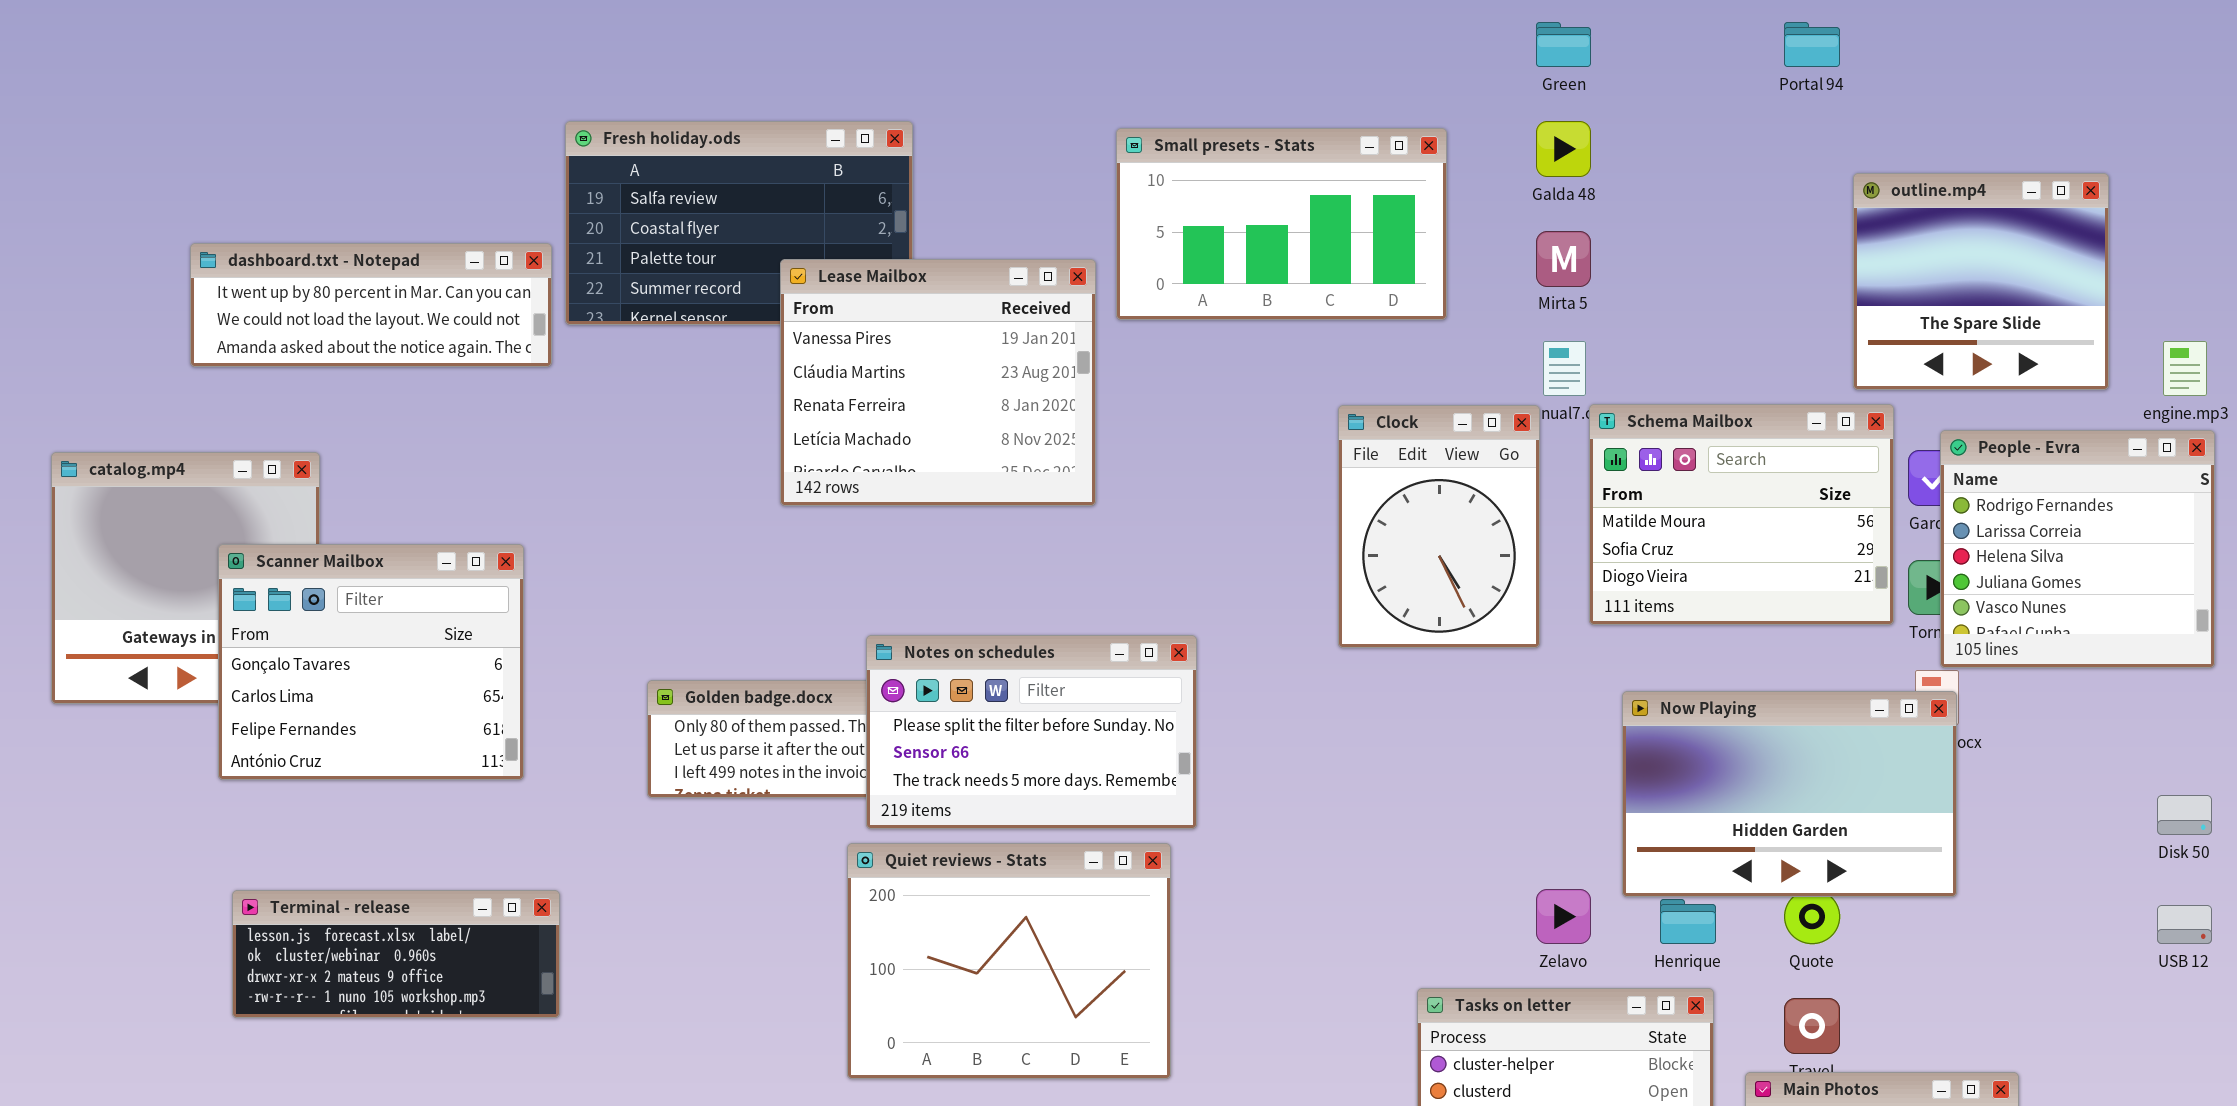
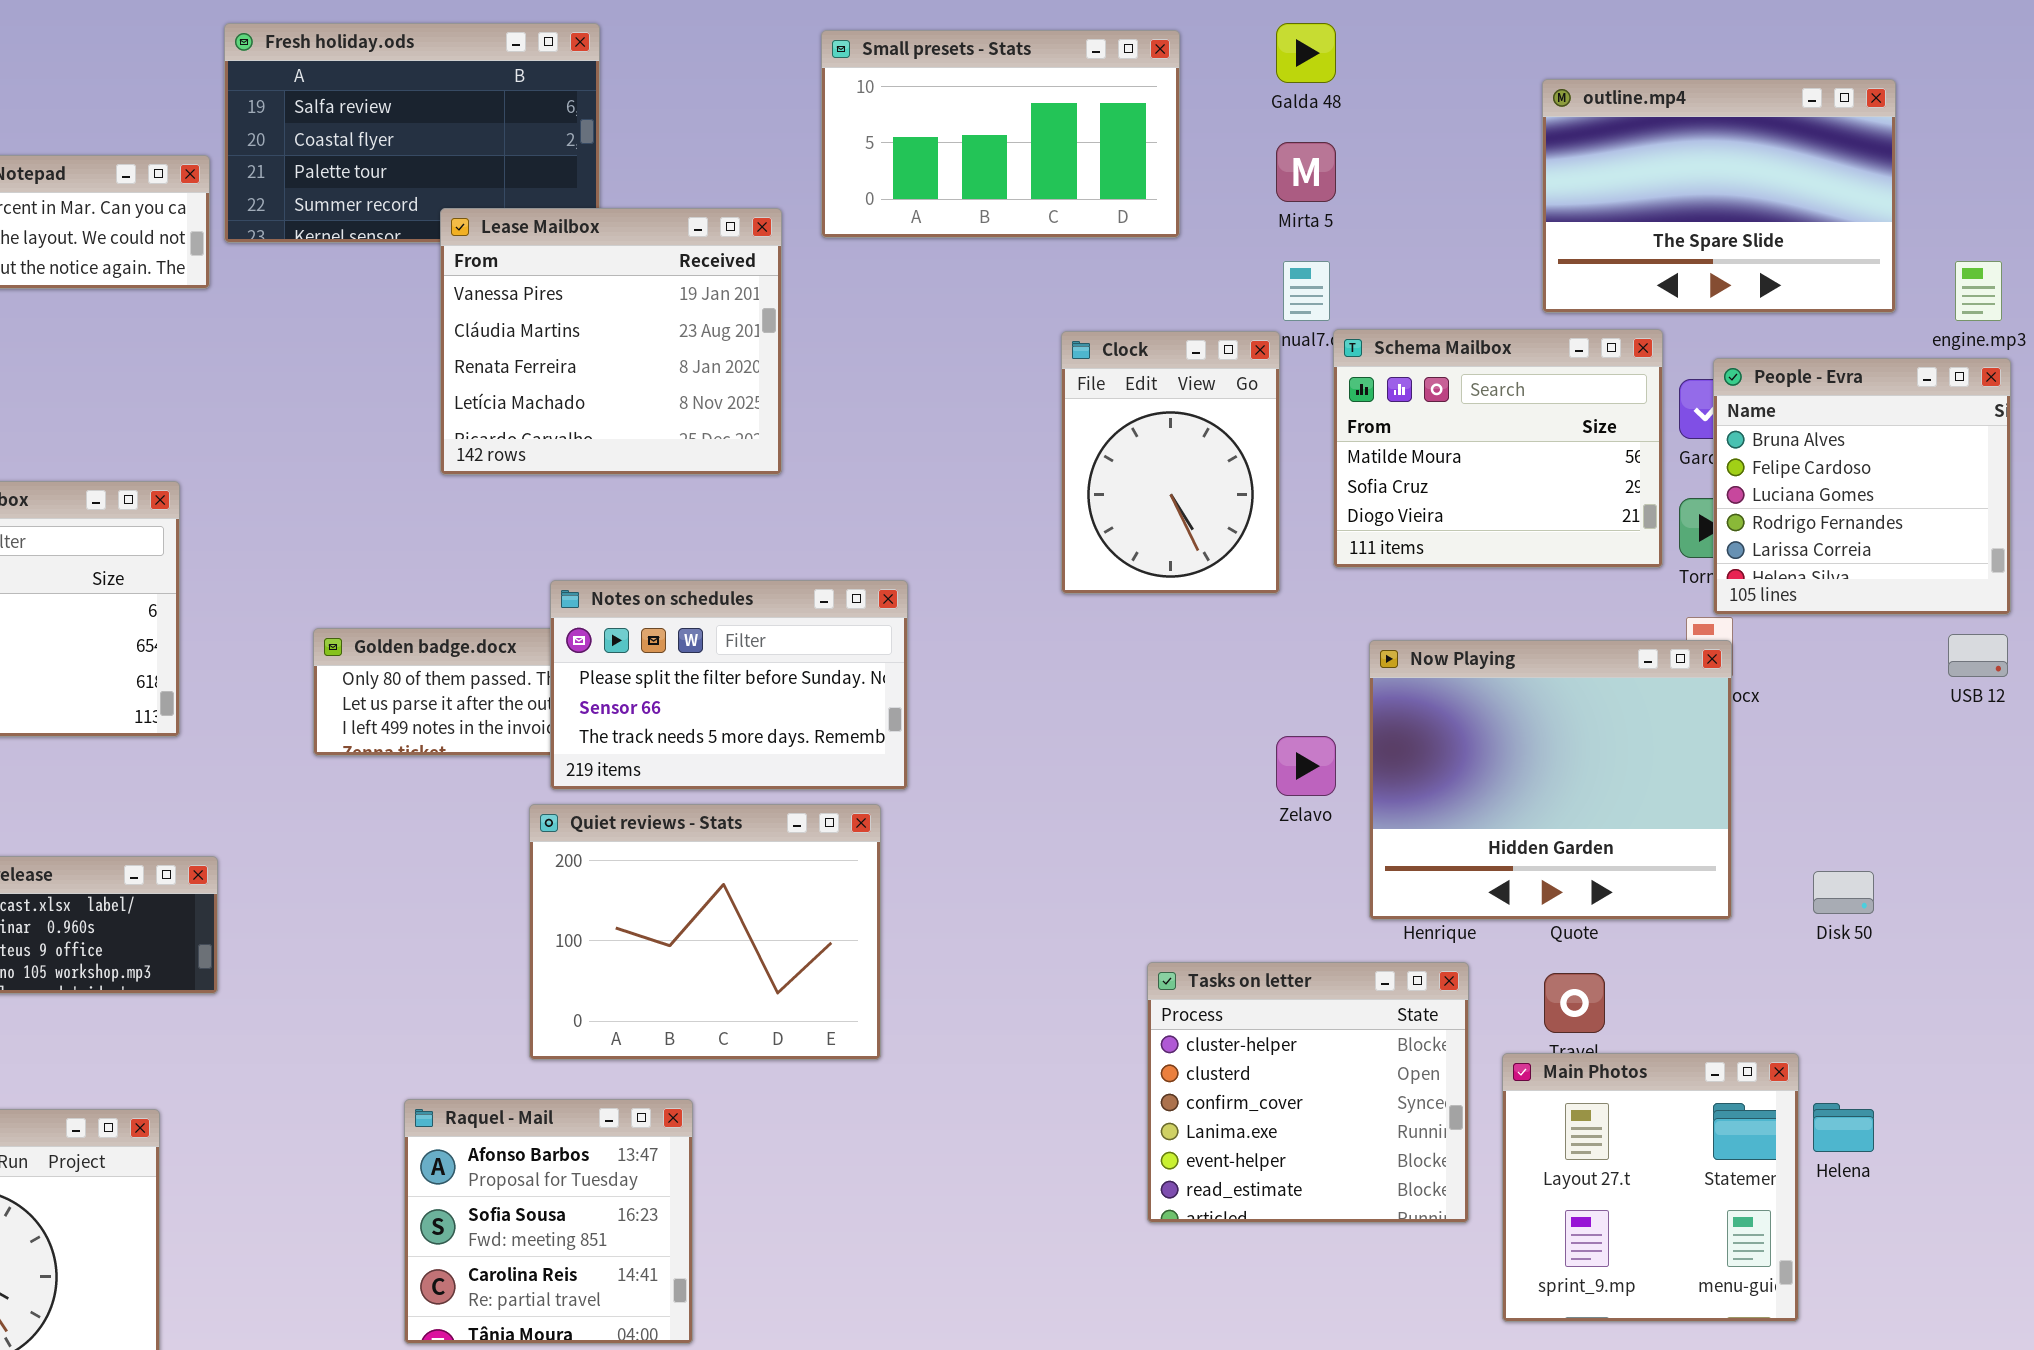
outline.mp4: [1853,173,2109,390] -> [1542,79,1896,313], resized
Lease Mailbox: [780,259,1096,506] -> [440,208,782,475], moved
People - Evra: [1940,430,2215,668] -> [1713,358,2011,615], scrolled up 3 rows
Now Playing: [1622,691,1957,897] -> [1369,640,1732,920], resized
Disk 50: [2157,795,2212,835] -> [1813,871,1874,914], moved
Zelavo: [1536,889,1591,944] -> [1276,736,1336,796], moved
USB 12: [2157,905,2212,944] -> [1948,634,2008,677], moved

